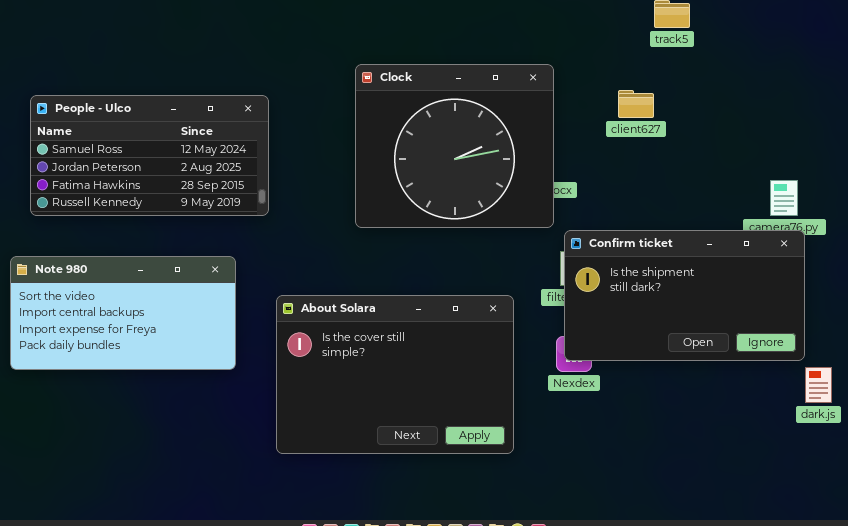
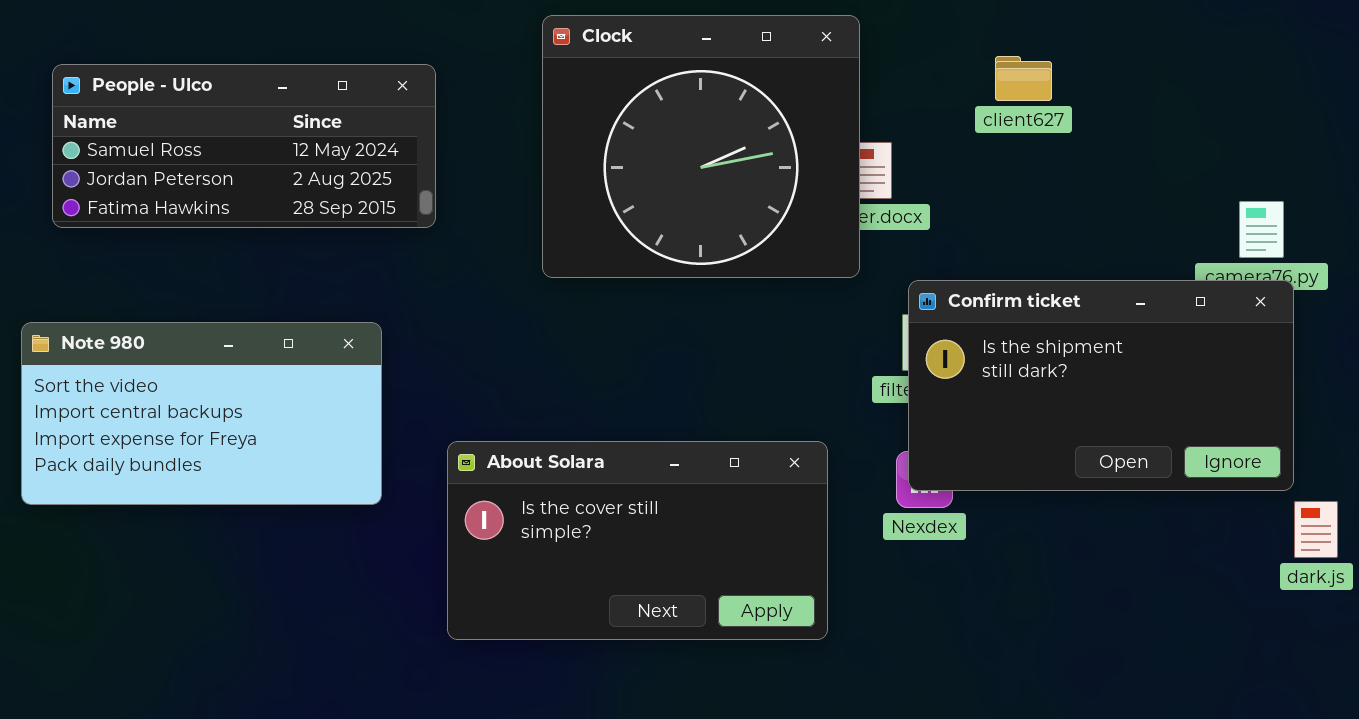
Clock: [355,64,554,228] -> [542,15,860,278], moved
People - Ulco: [30,95,269,216] -> [52,64,436,228], resized
About Solara: [276,295,514,454] -> [447,441,828,640], resized

